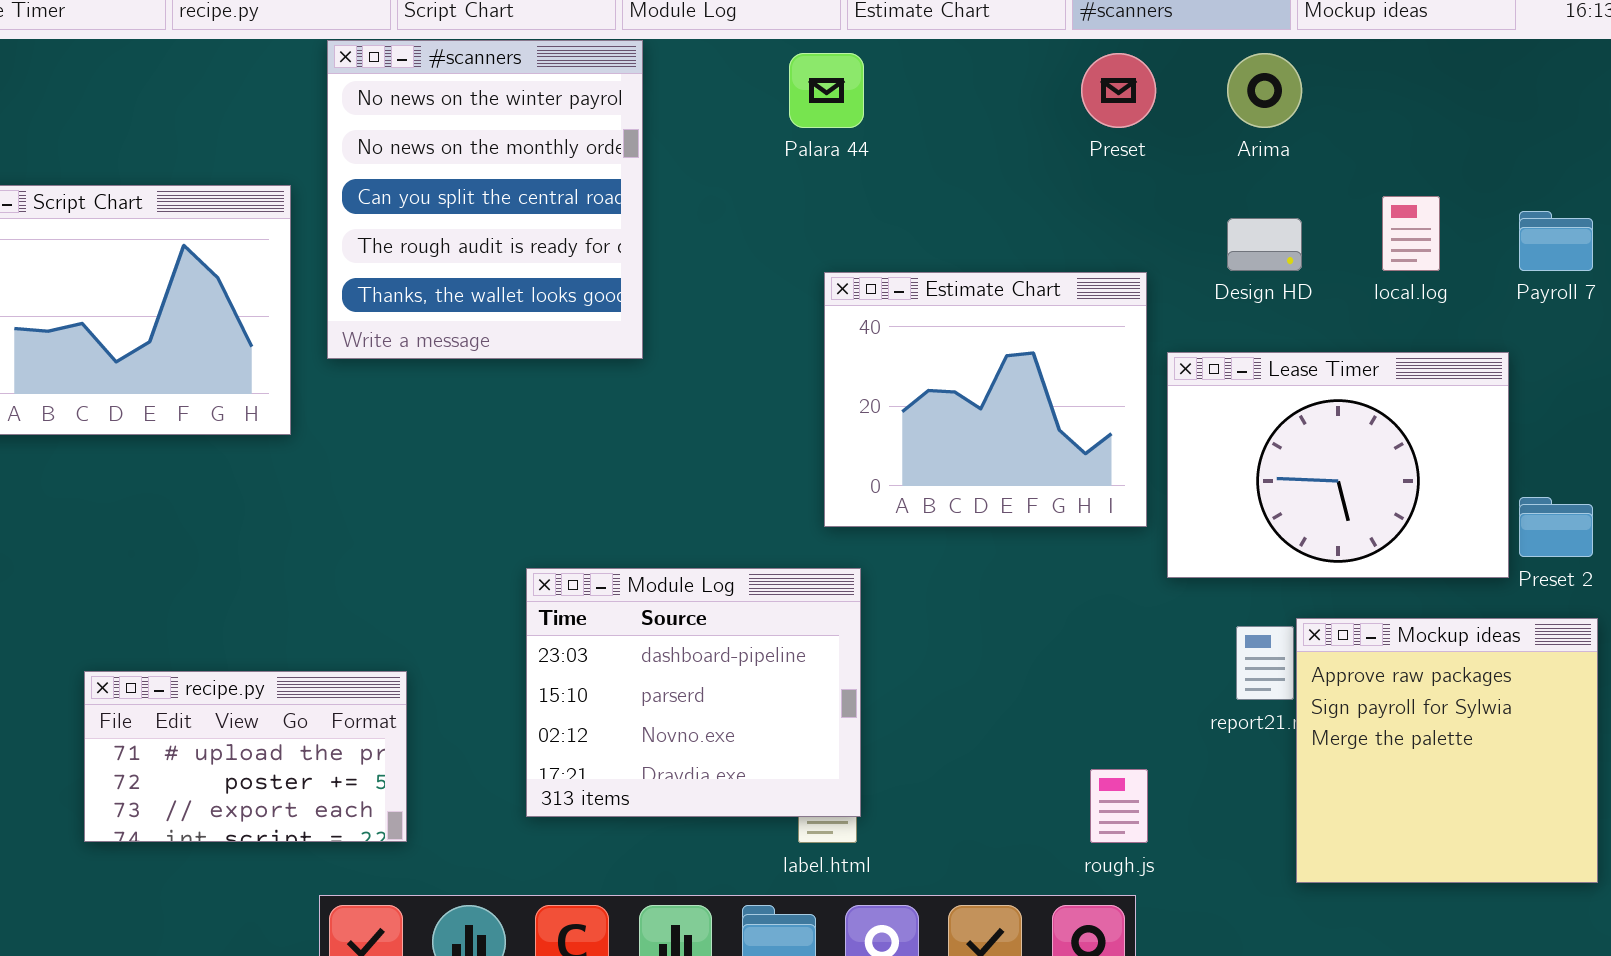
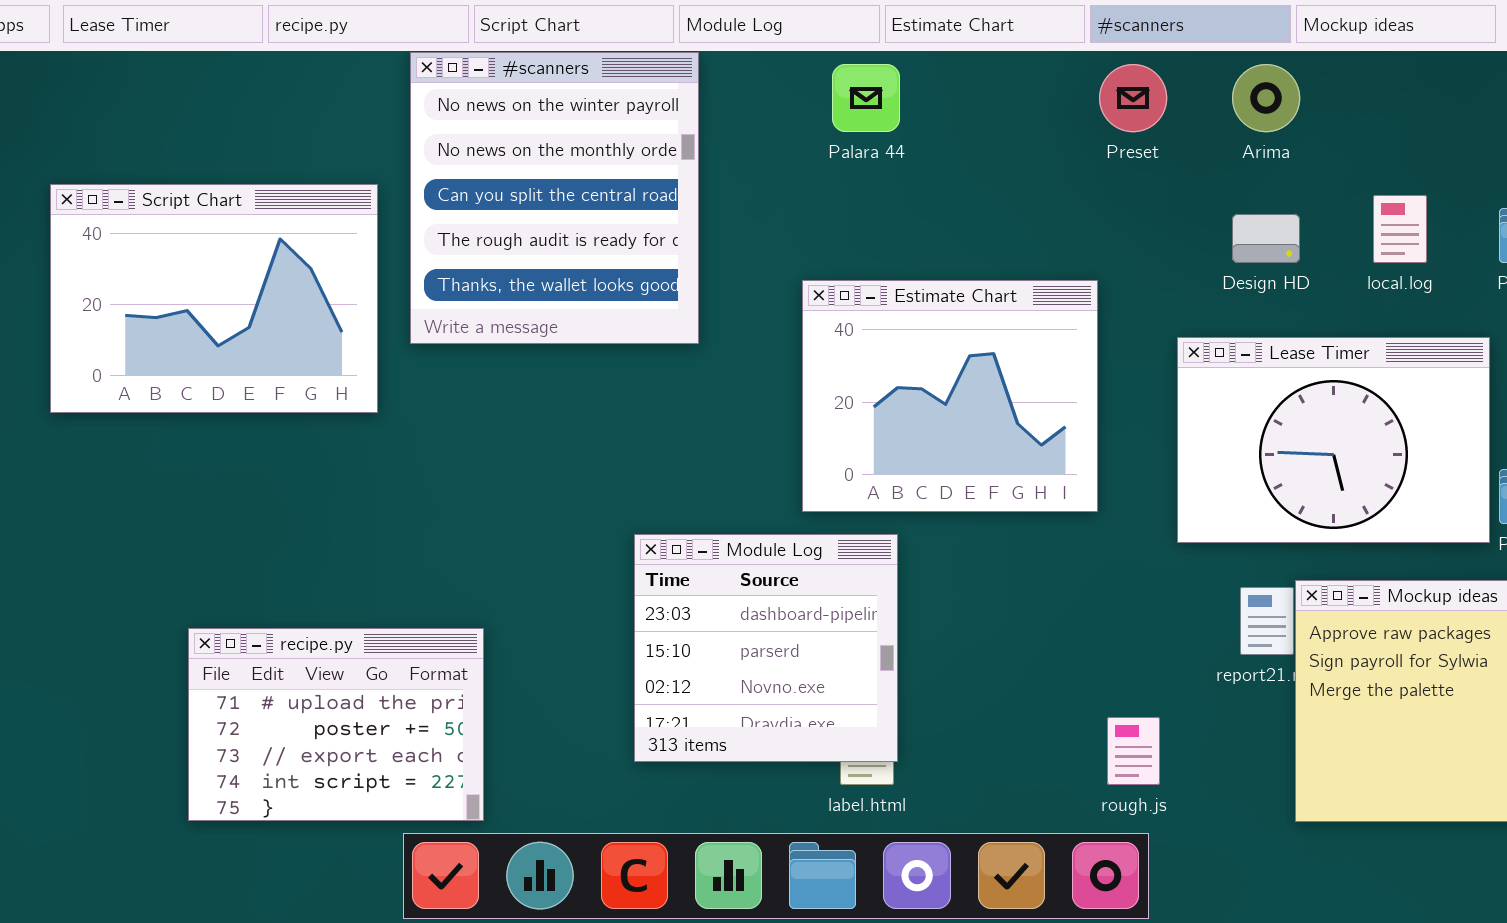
Estimate Chart: [824,272,1147,527] -> [802,280,1098,512], moved
Module Log: [526,568,861,817] -> [634,534,898,762], resized
recipe.py: [84,671,407,842] -> [188,628,484,821], resized

